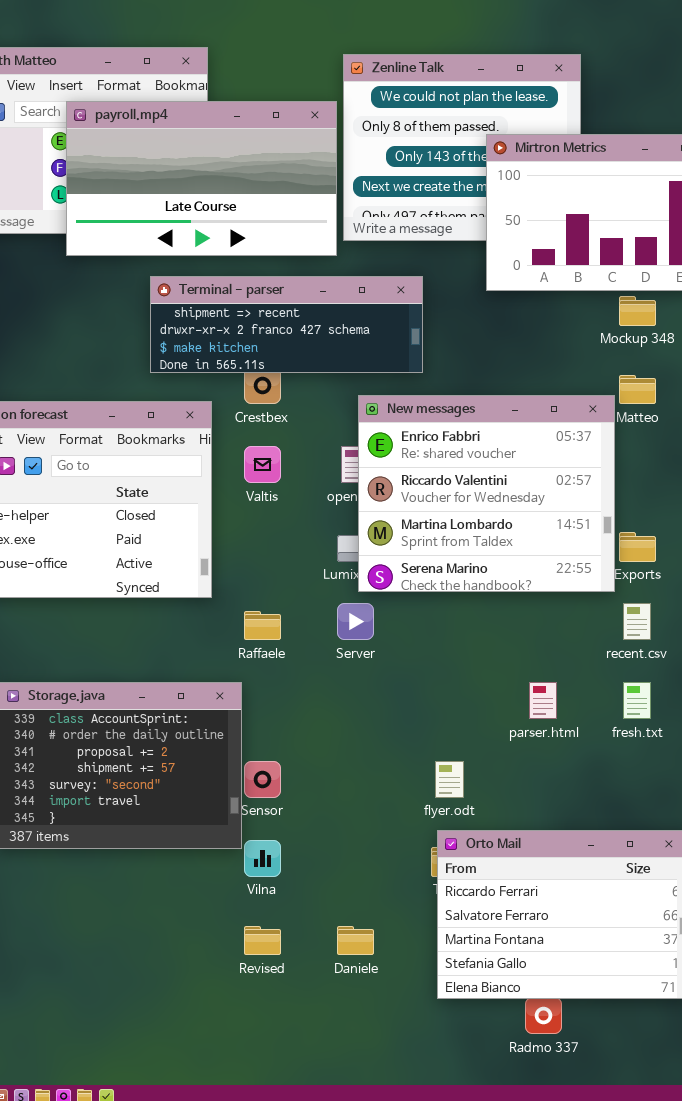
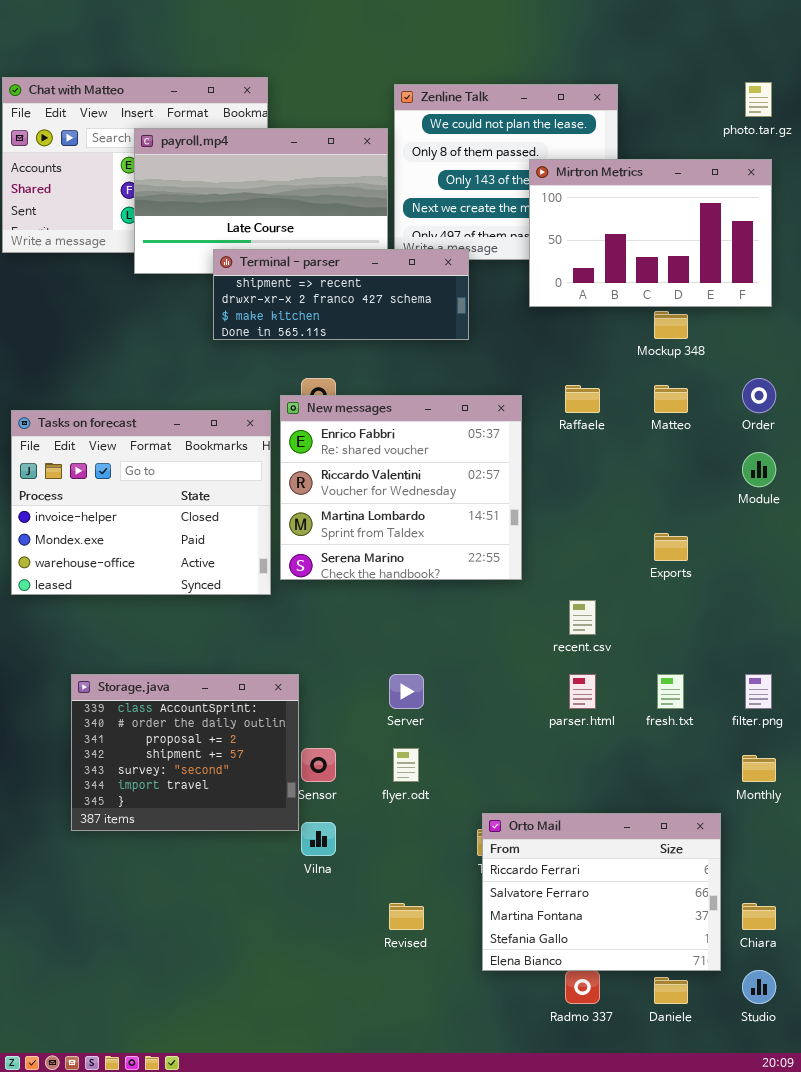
Terminal - parser: [150,276,423,373] -> [213,249,469,340], moved
New messages: [358,395,615,592] -> [280,395,522,580], moved
Server: [337,603,374,640] -> [389,674,424,709], moved
recent.csv: [623,603,651,640] -> [569,600,596,635], moved
Raffaele: [244,611,281,640] -> [565,385,600,413], moved
flyer.odt: [435,761,464,798] -> [393,748,419,782], moved
Revised: [244,926,281,955] -> [389,903,424,930], moved
Daniele: [337,926,374,955] -> [654,977,688,1004], moved

